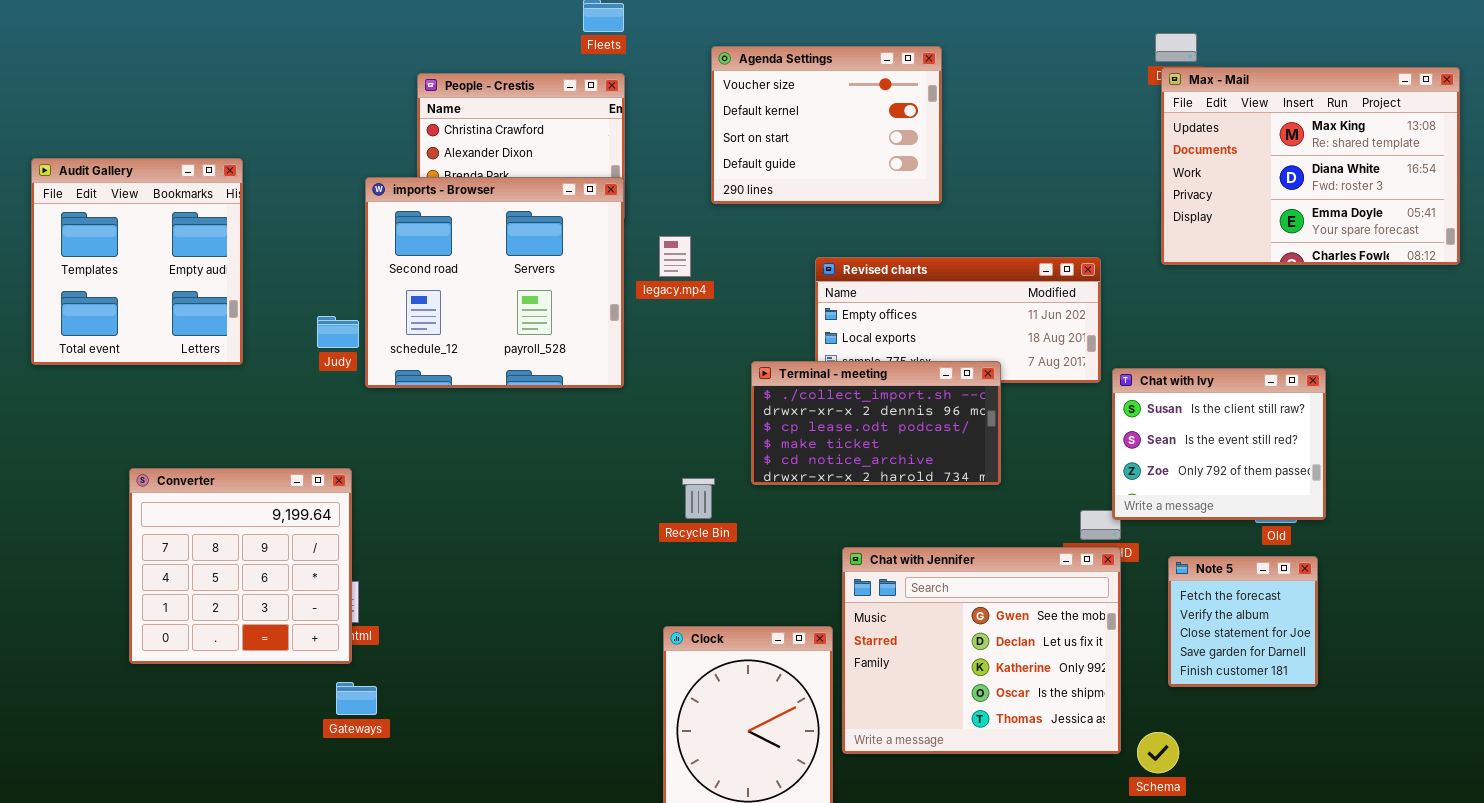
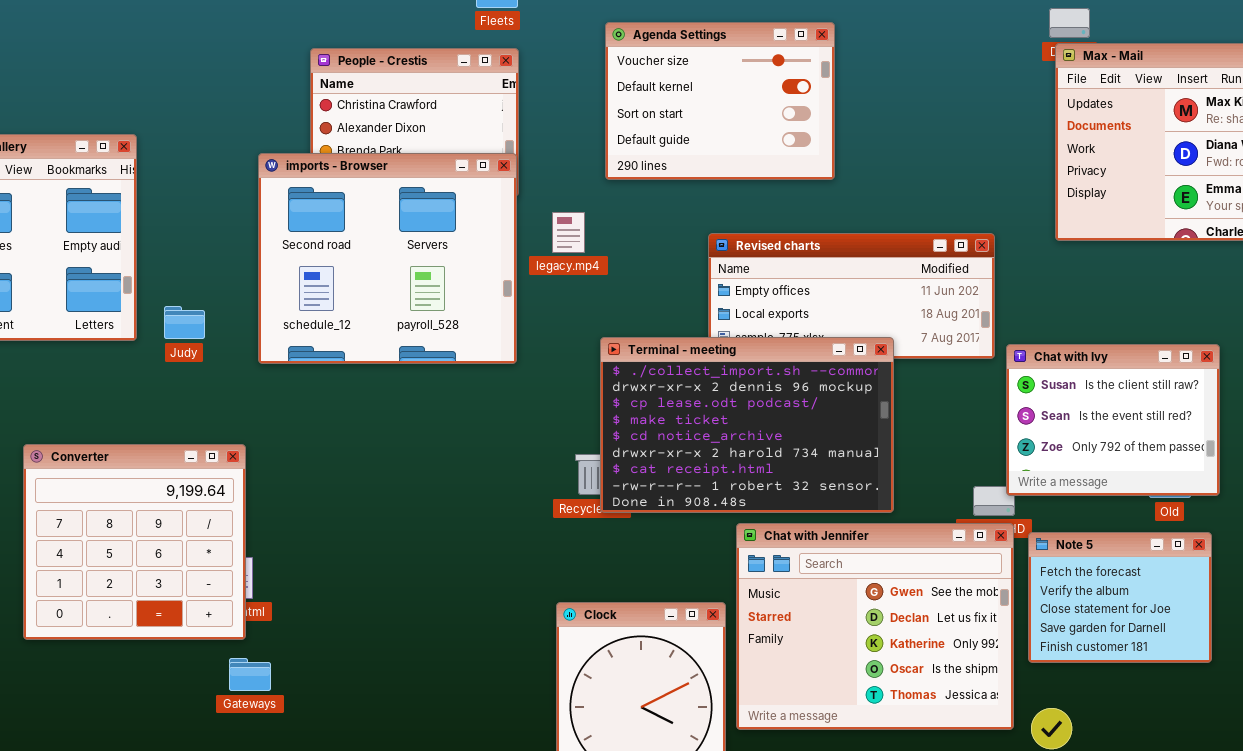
Judy: [317,316,359,348] -> [164,306,205,339], moved
Terminal - meeting: [751,361,1001,485] -> [600,337,894,513], resized
Note 5: [1168,556,1318,687] -> [1028,532,1212,663], resized

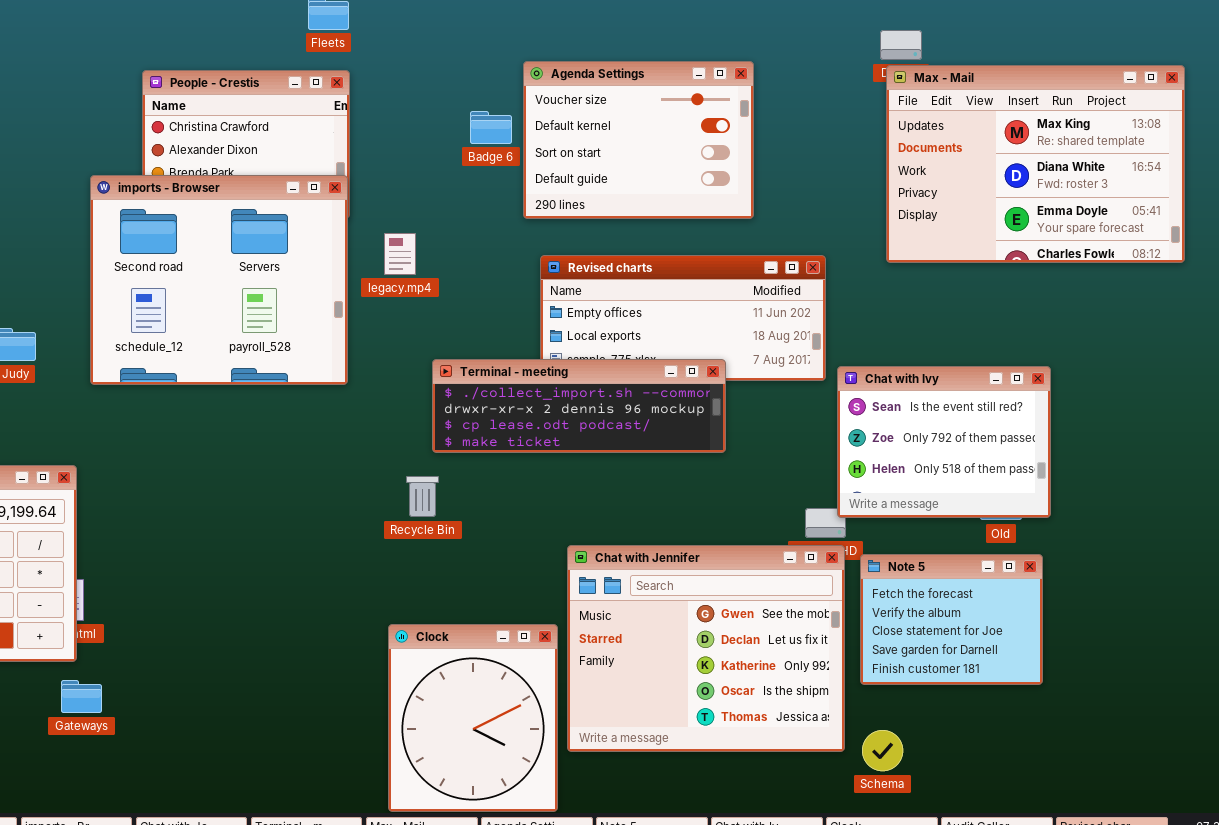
Agenda Settings: [605,22,835,180] -> [523,61,754,219], moved
Terminal - meeting: [600,337,894,513] -> [432,359,726,453], resized
Chat with Ivy: [1006,344,1220,496] -> [837,366,1051,518], scrolled down 1 row

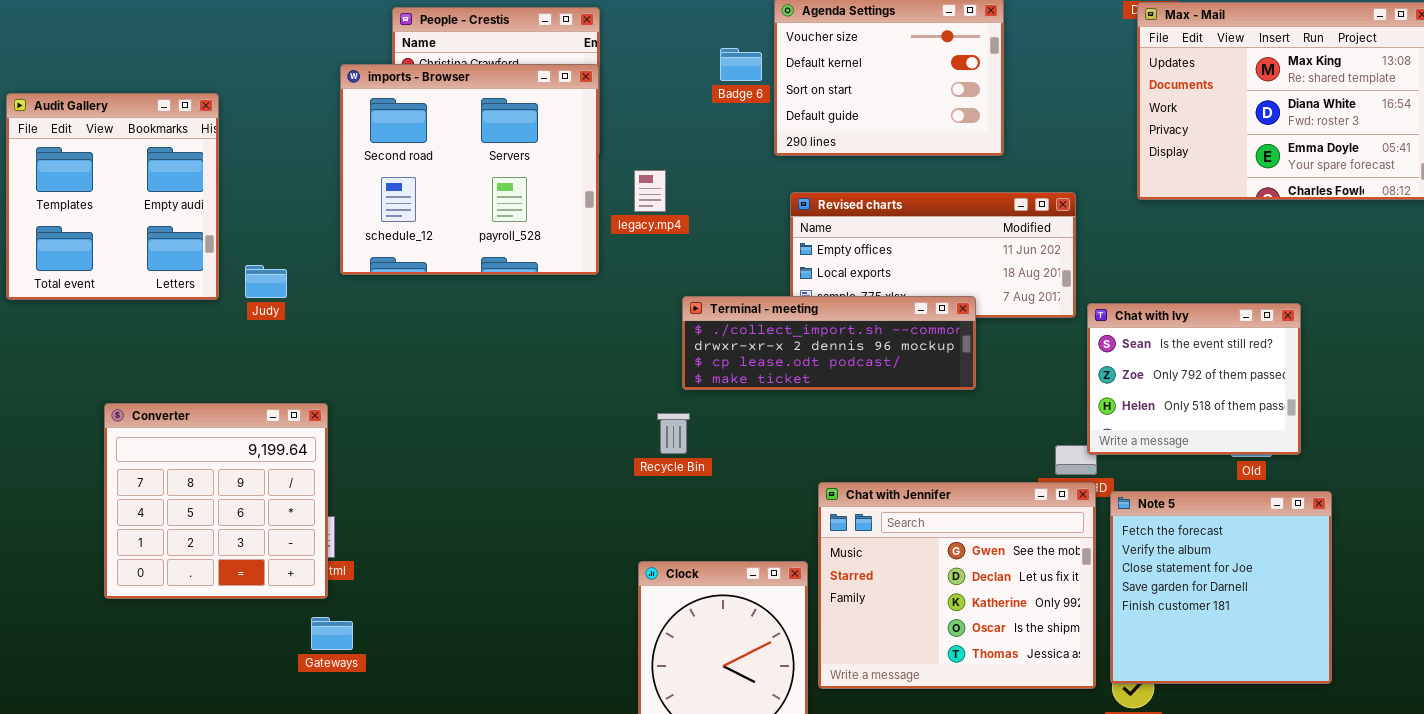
imports - Browser: [90,175,348,385] -> [340,64,599,275], moved
Note 5: [860,554,1043,685] -> [1110,491,1332,684], resized

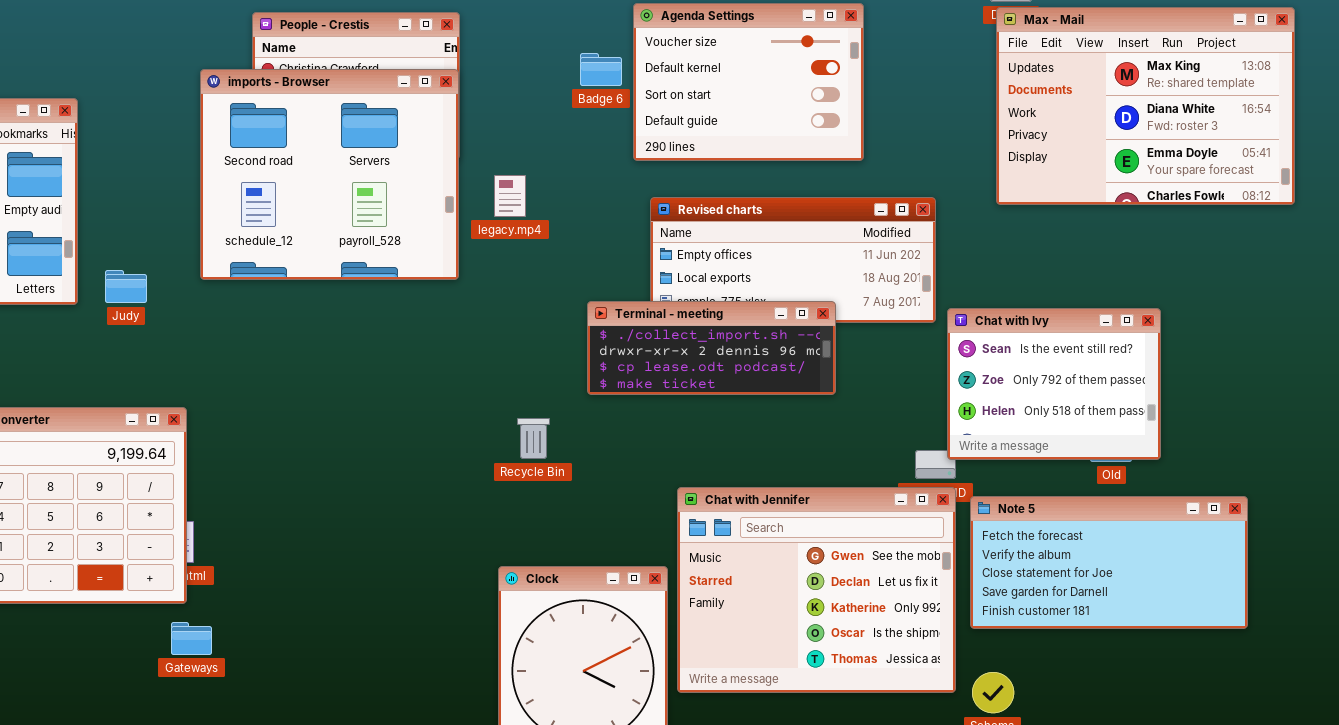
Terminal - meeting: [682,296,976,390] -> [587,301,836,395], resized
Note 5: [1110,491,1332,684] -> [970,496,1248,629], resized

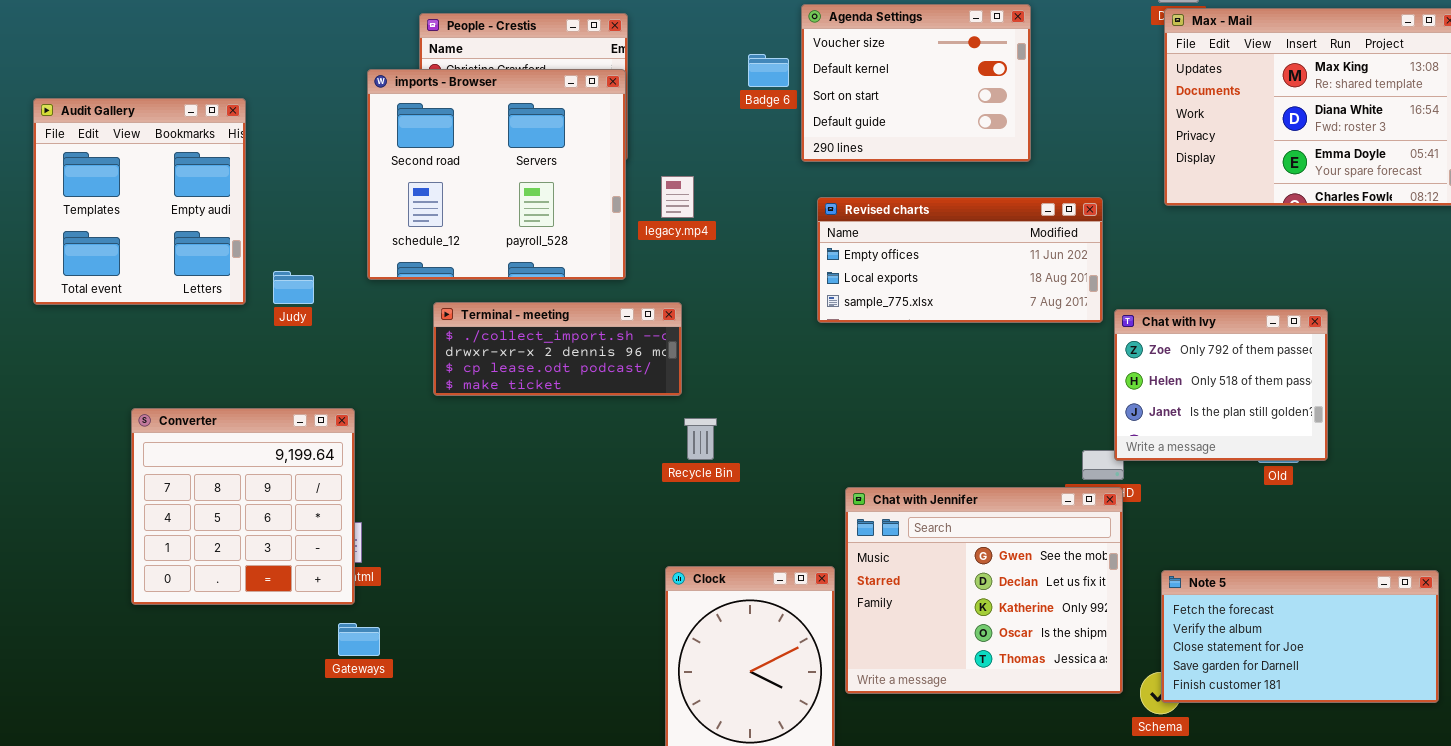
Terminal - meeting: [587,301,836,395] -> [433,302,682,396], moved
Chat with Ivy: [947,308,1161,460] -> [1114,309,1328,461], scrolled down 1 row
Note 5: [970,496,1248,629] -> [1161,570,1439,703], moved

